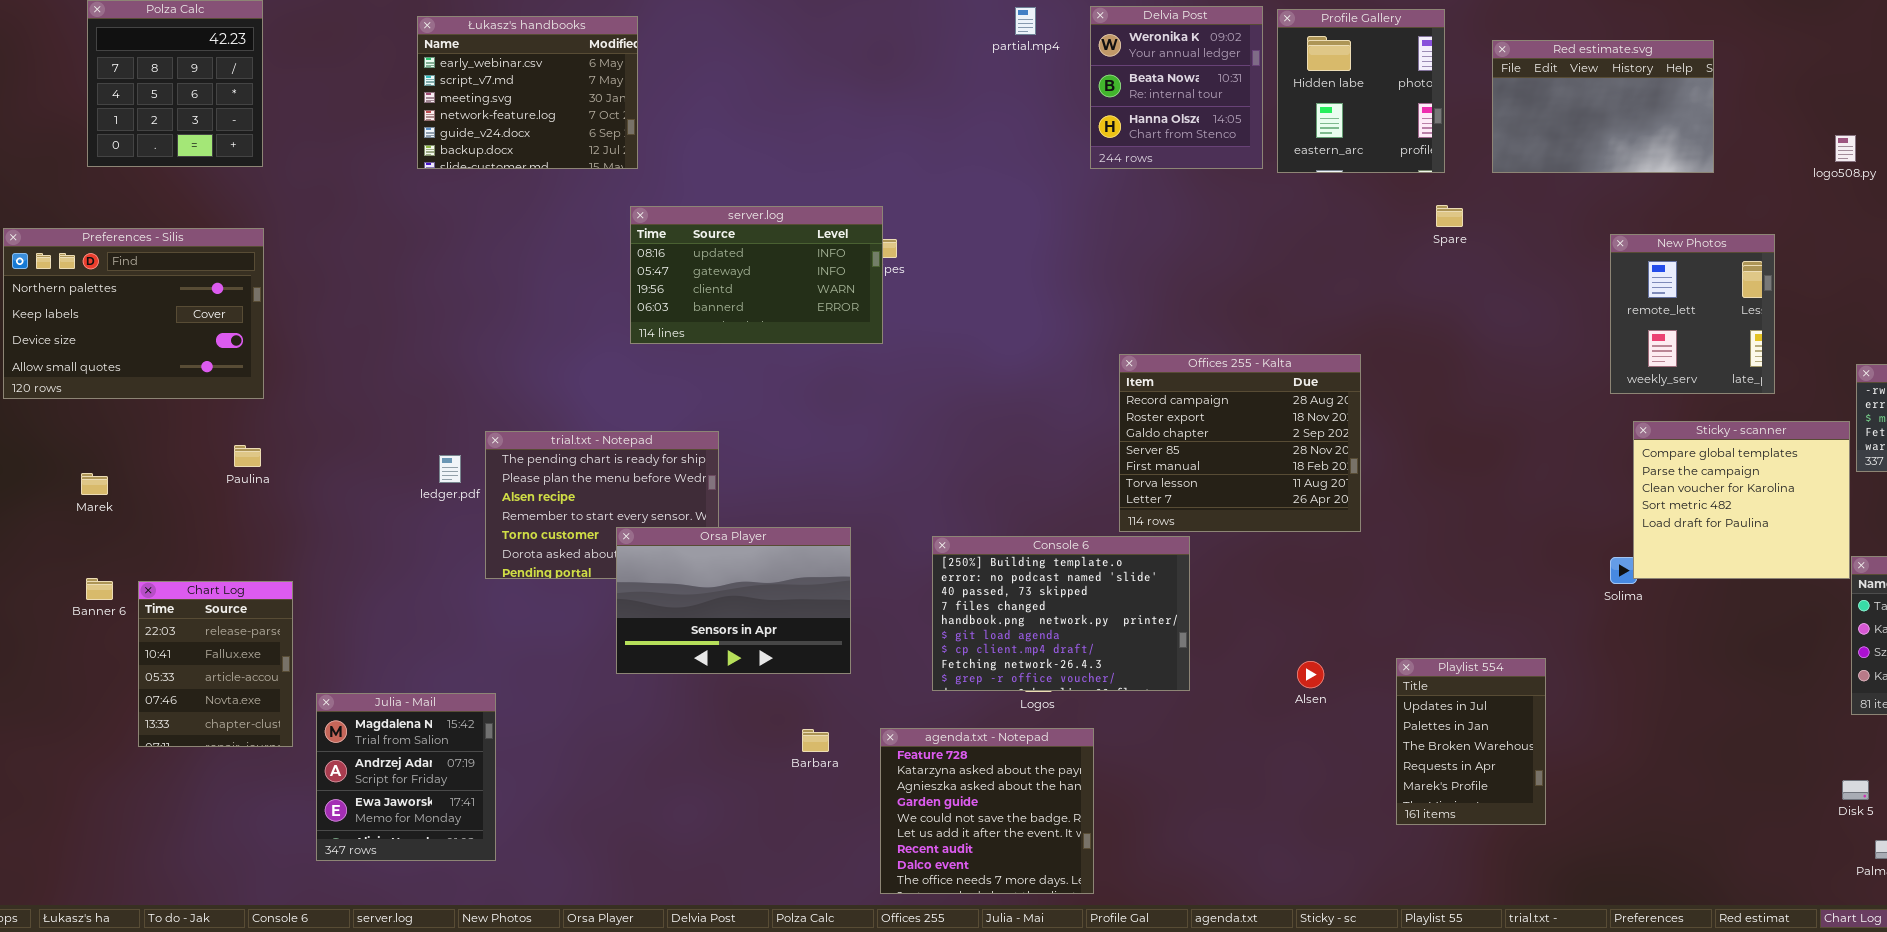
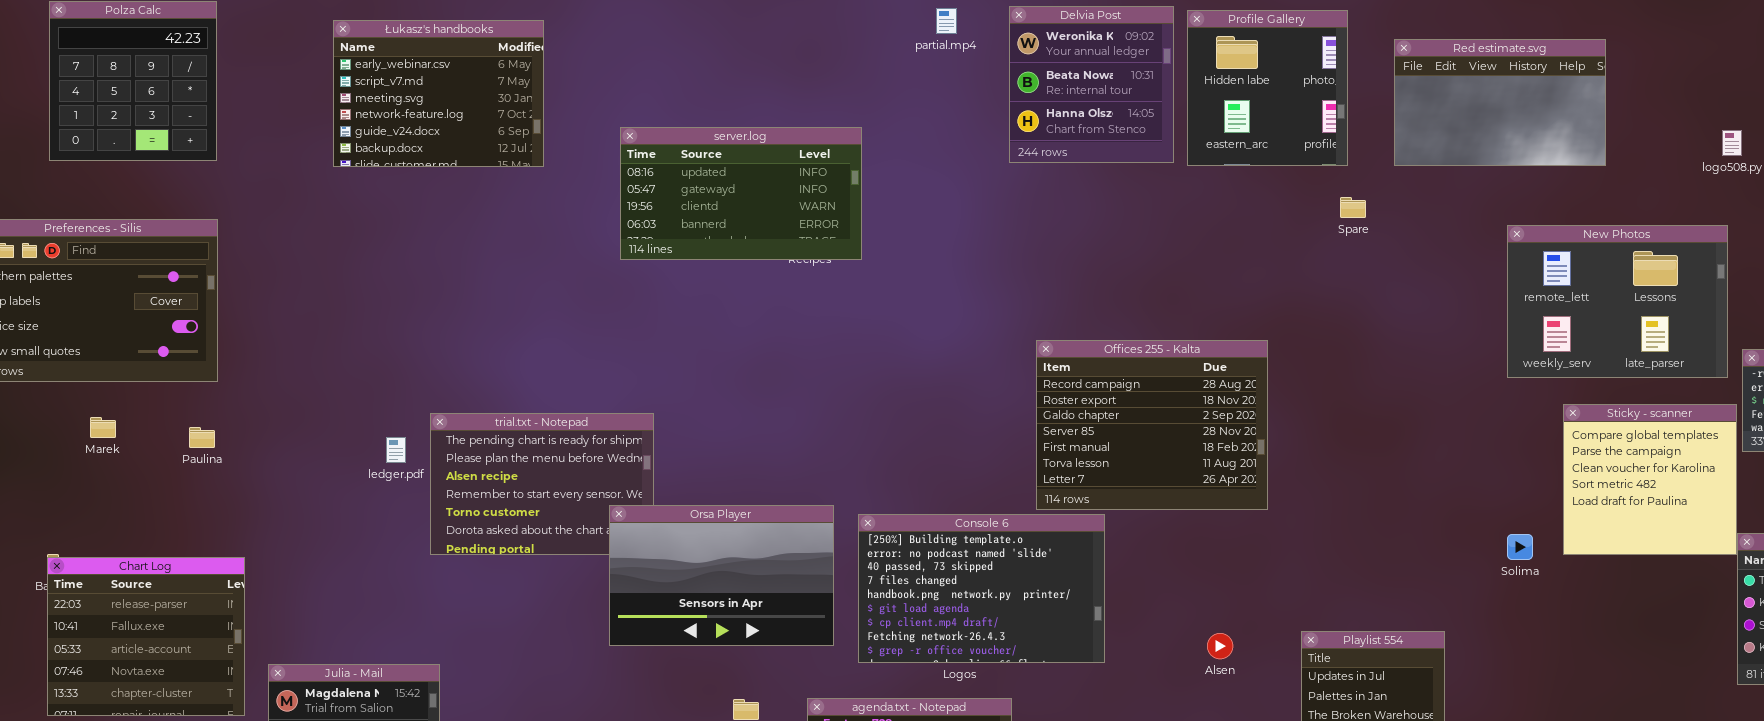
Łukasz's handbooks: [417,16,638,169] -> [333,20,544,167], moved
server.log: [630,206,883,344] -> [620,127,862,260], moved
New Photos: [1610,234,1775,394] -> [1507,225,1728,378], resized
Sticky - scanner: [1633,421,1850,579] -> [1563,404,1737,555], resized
Marek: [81,473,108,495] -> [90,417,116,438], moved
Orsa Player: [616,527,851,674] -> [609,505,834,646], moved
Chart Log: [138,581,293,747] -> [47,557,245,716], resized

